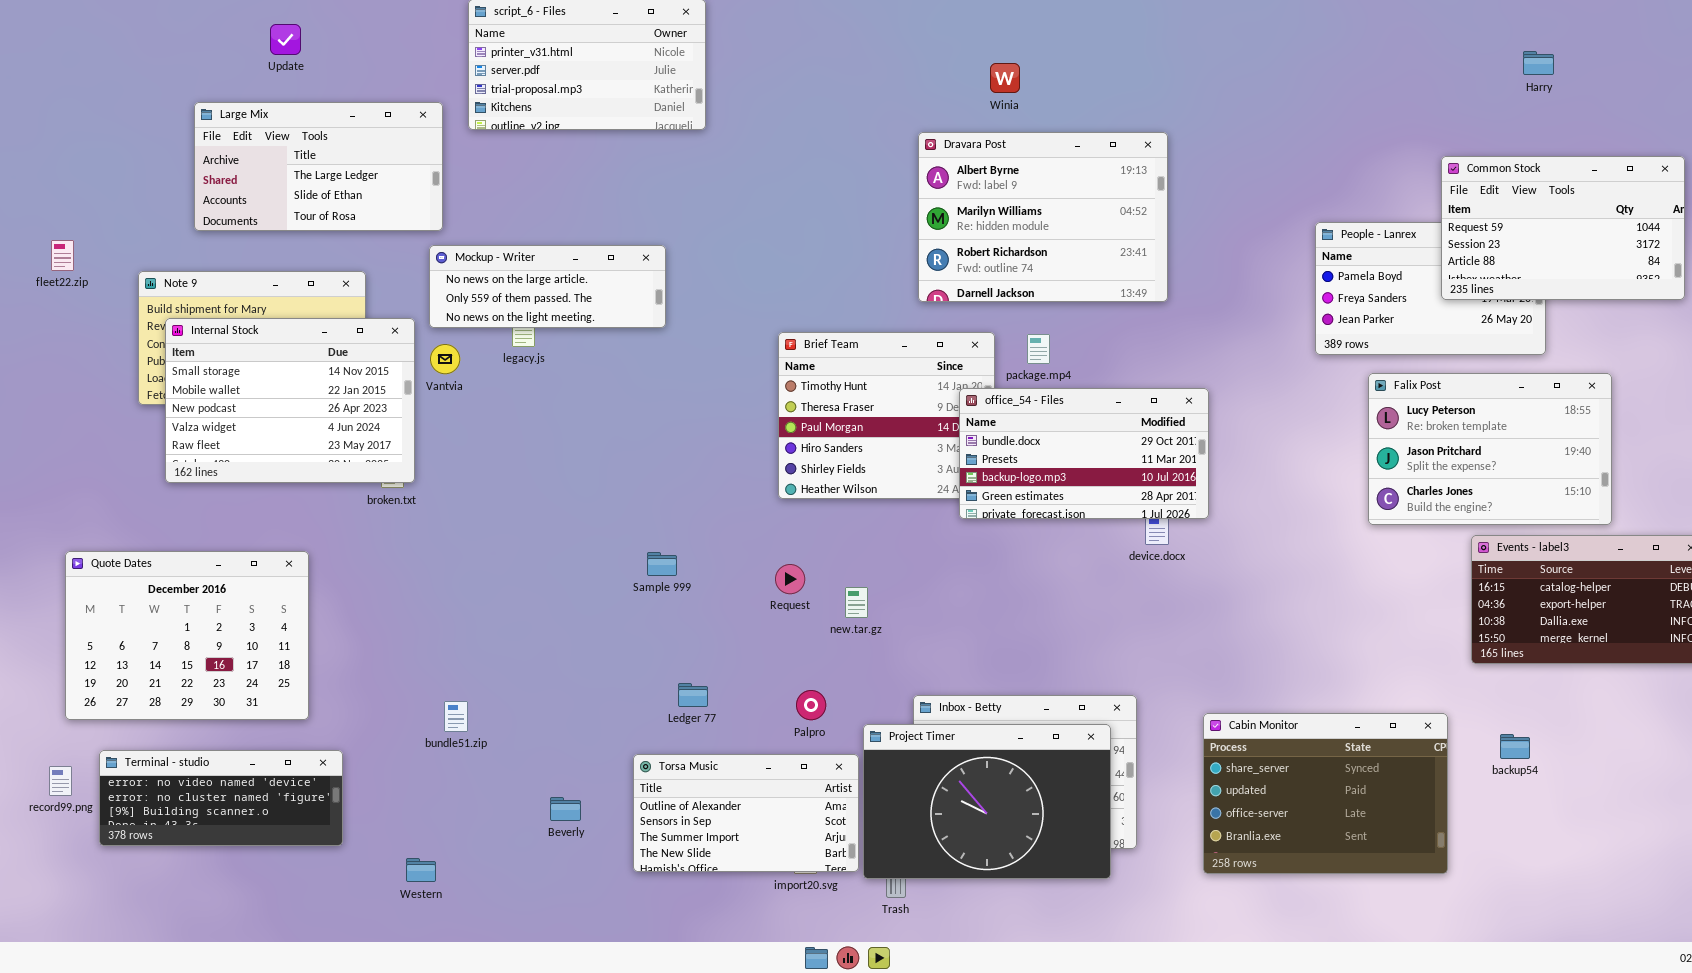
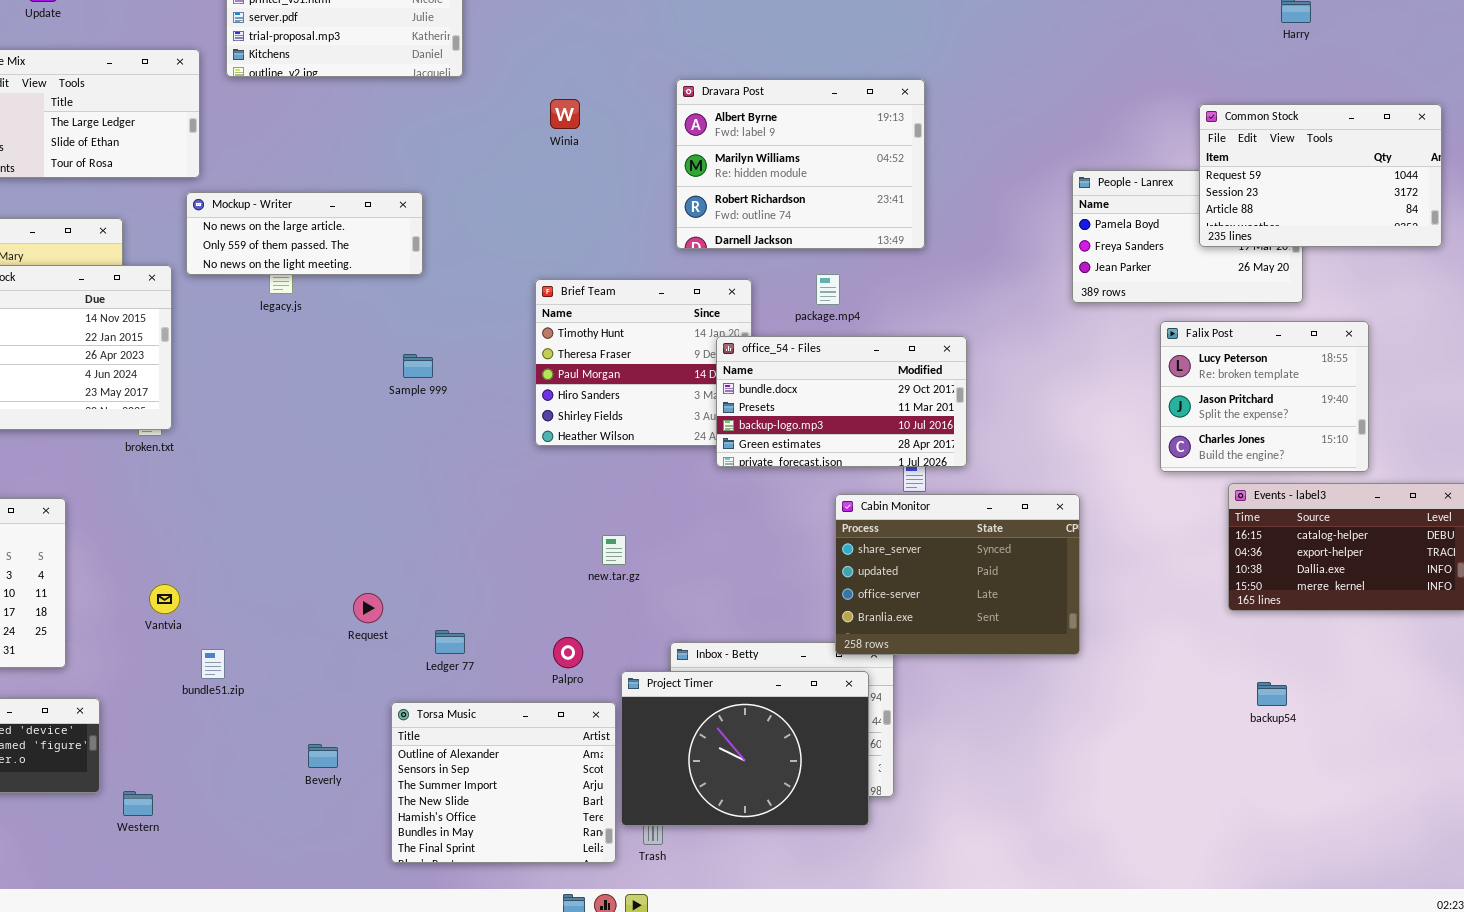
Winia: [990,63,1020,93] -> [550,99,580,129], moved
package.mp4: [1027,334,1050,364] -> [816,274,840,305], moved
Vantvia: [430,344,460,374] -> [149,584,180,614], moved
Falix Post: [1368,373,1612,525] -> [1160,321,1369,472], resized
Sample 999: [647,552,677,576] -> [403,354,433,378], moved
Request: [775,564,805,594] -> [353,593,383,623], moved
Cabin Monitor: [1203,713,1448,874] -> [835,494,1080,655], moved
Torsa Music: [633,754,859,872] -> [391,702,616,863], resized
Western: [406,858,436,882] -> [123,791,153,816], moved

